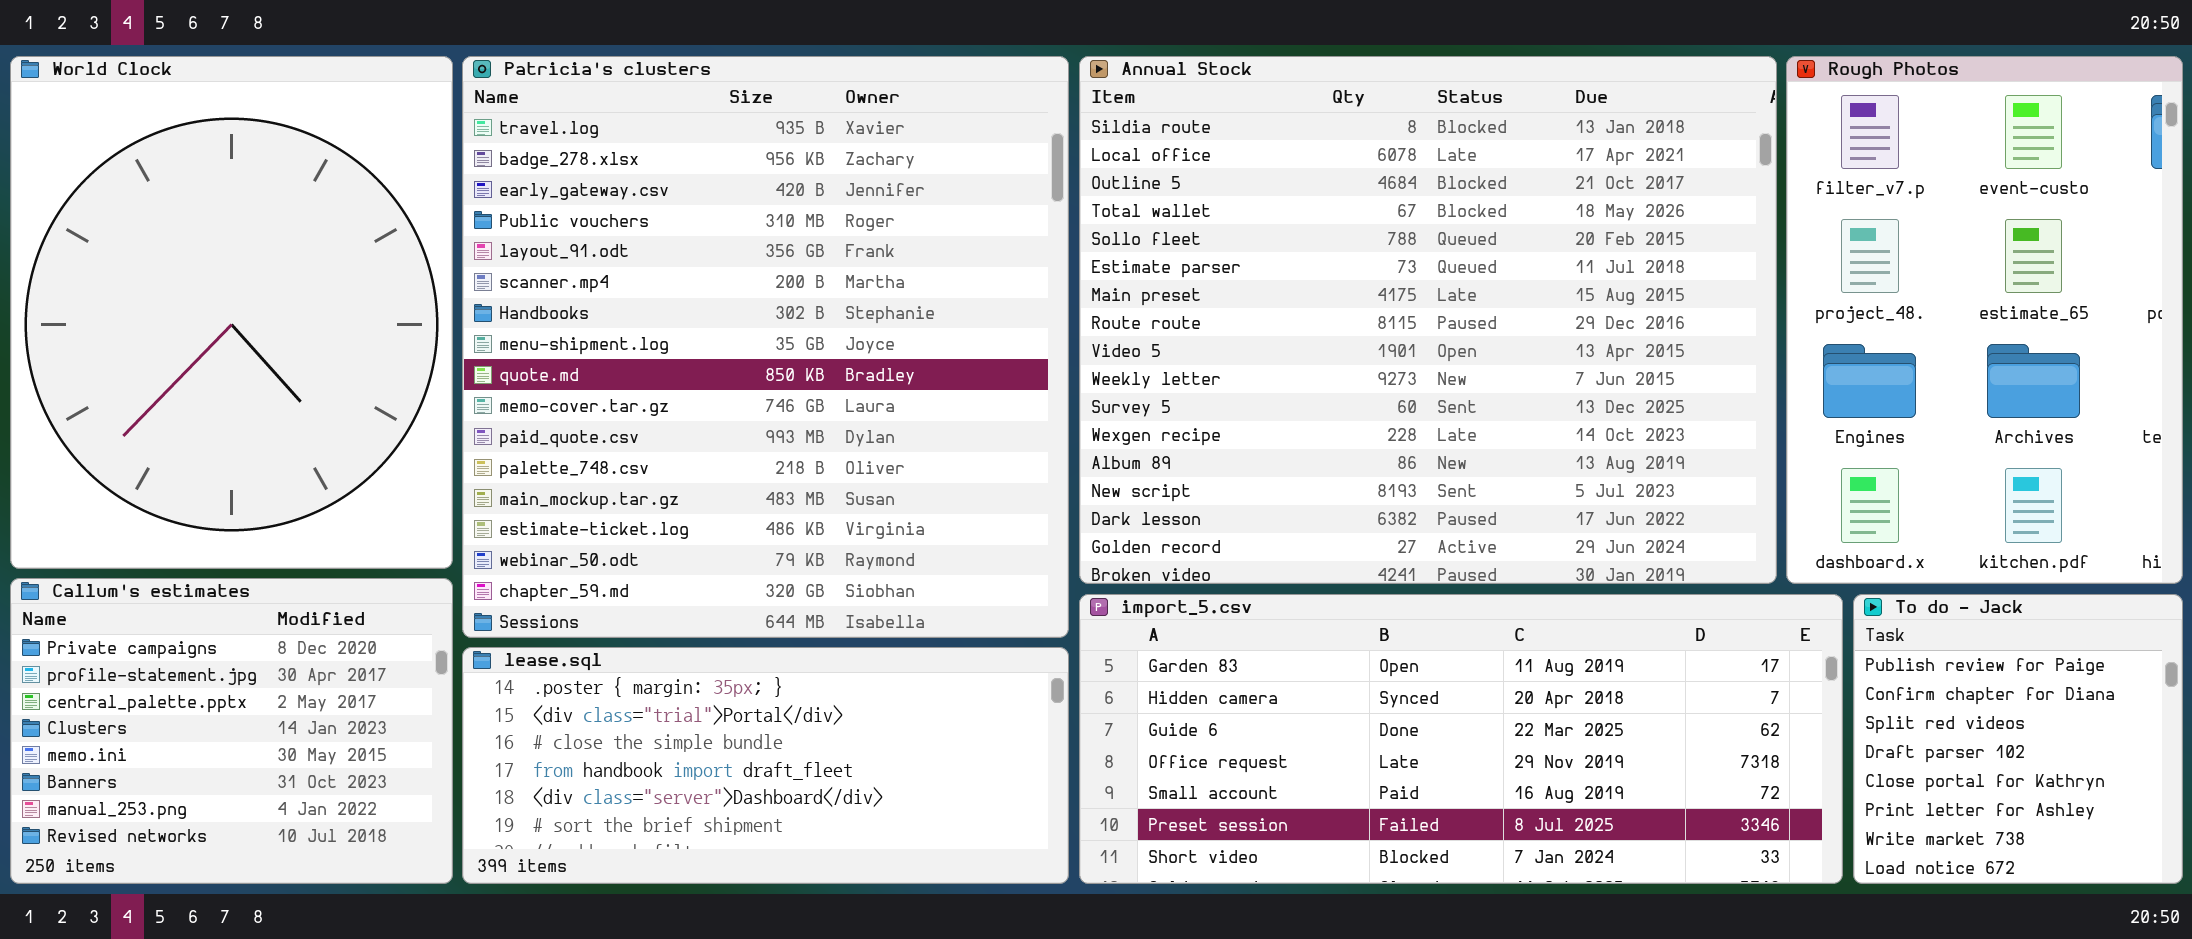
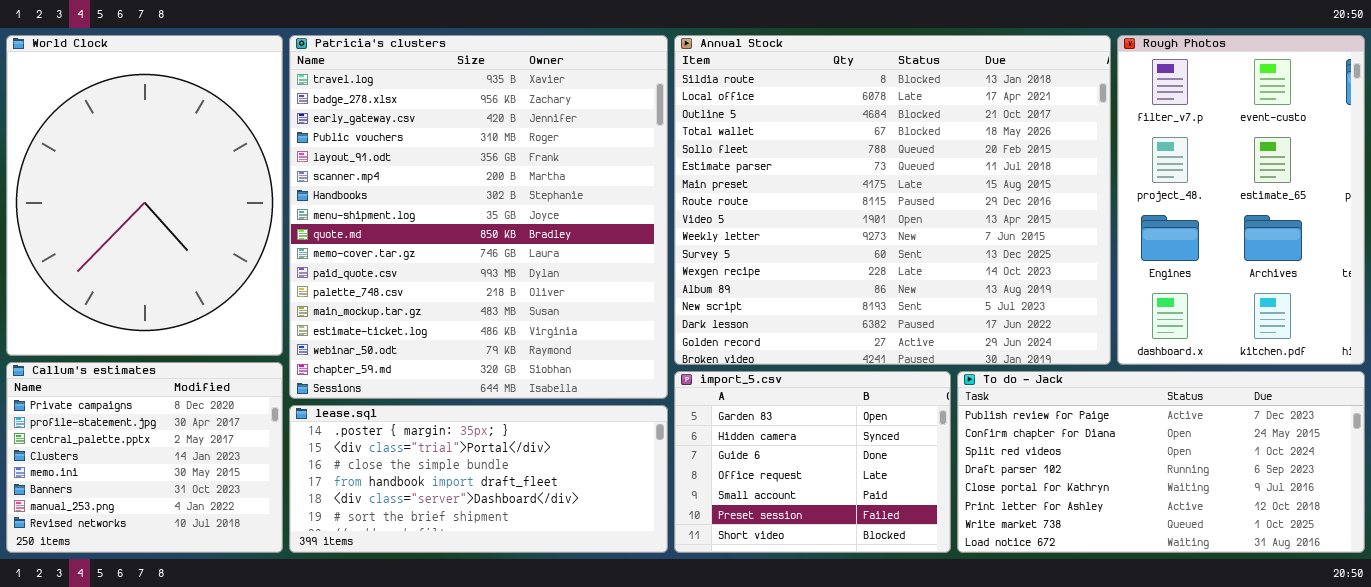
import_5.csv: [1079,594,1843,884] -> [674,371,951,553], resized
To do - Jack: [1853,594,2183,884] -> [957,371,1365,553], resized

